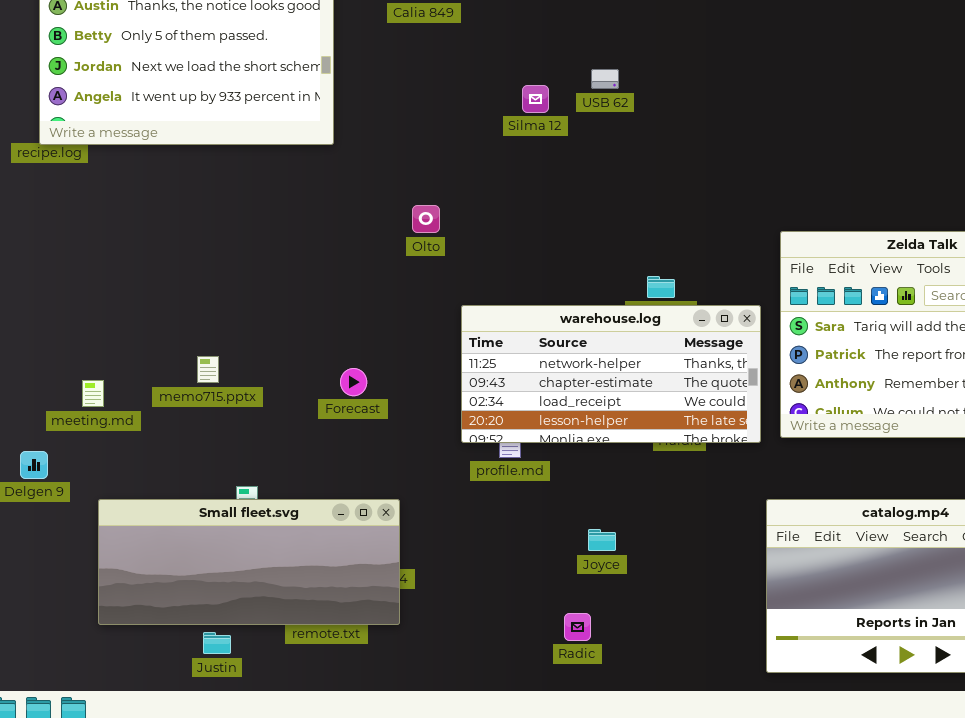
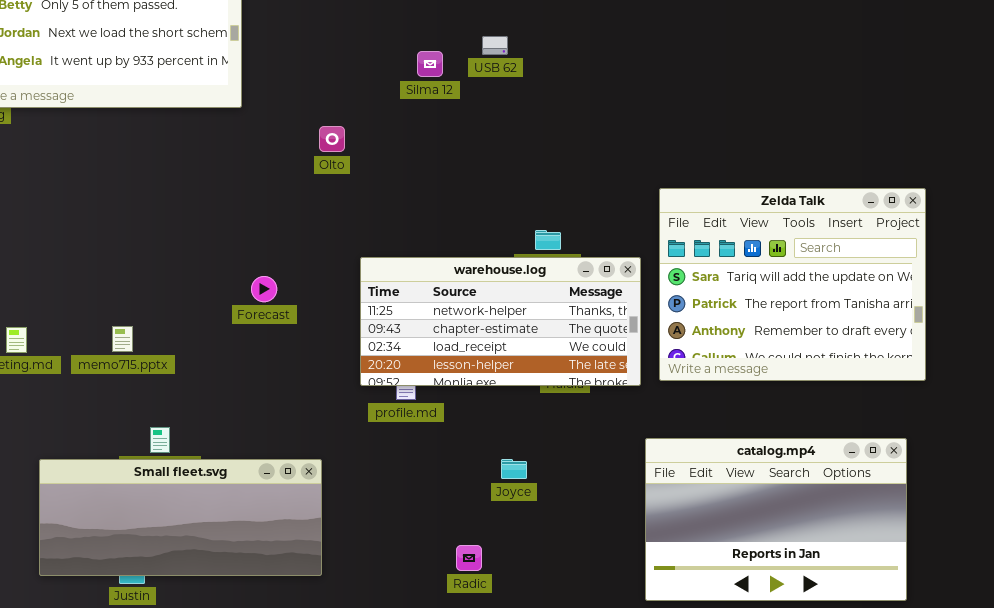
Olto: [412,205,440,233] -> [319,126,345,152], moved
memo715.pptx: [197,356,219,383] -> [112,326,133,352], moved
Forecast: [340,368,367,396] -> [251,276,277,302], moved
Small fleet.svg: [98,499,400,625] -> [39,459,322,576], moved
Joyce: [588,529,616,551] -> [501,459,527,479], moved

